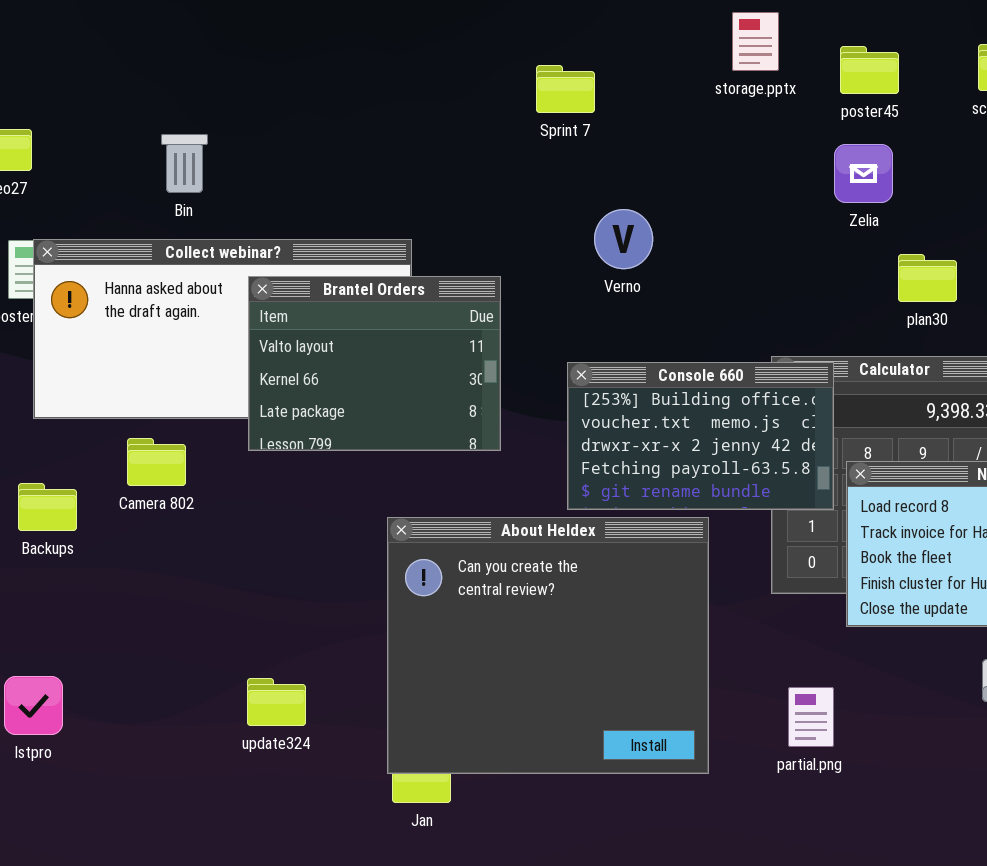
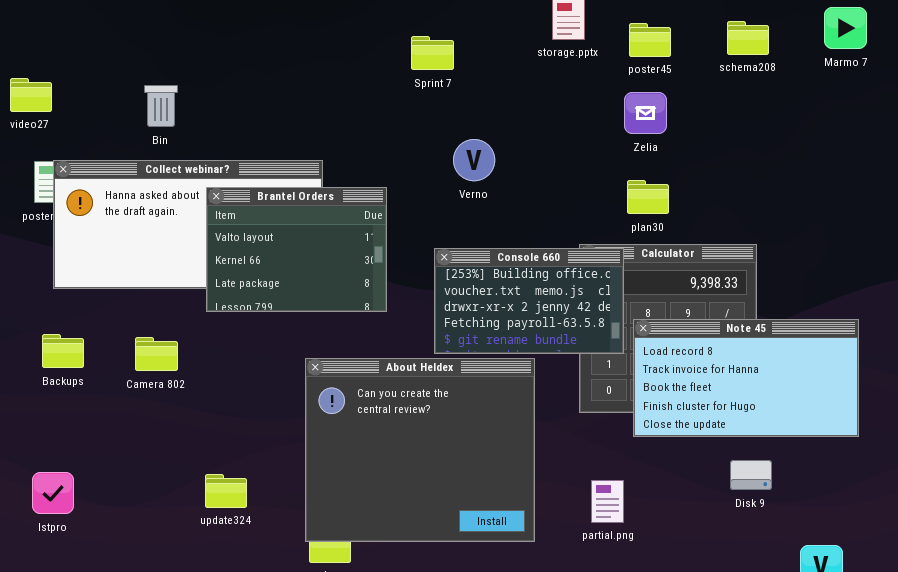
plan30: [898,254,957,302] -> [627,180,669,214], moved
Camera 802: [127,438,186,486] -> [135,337,178,371], moved

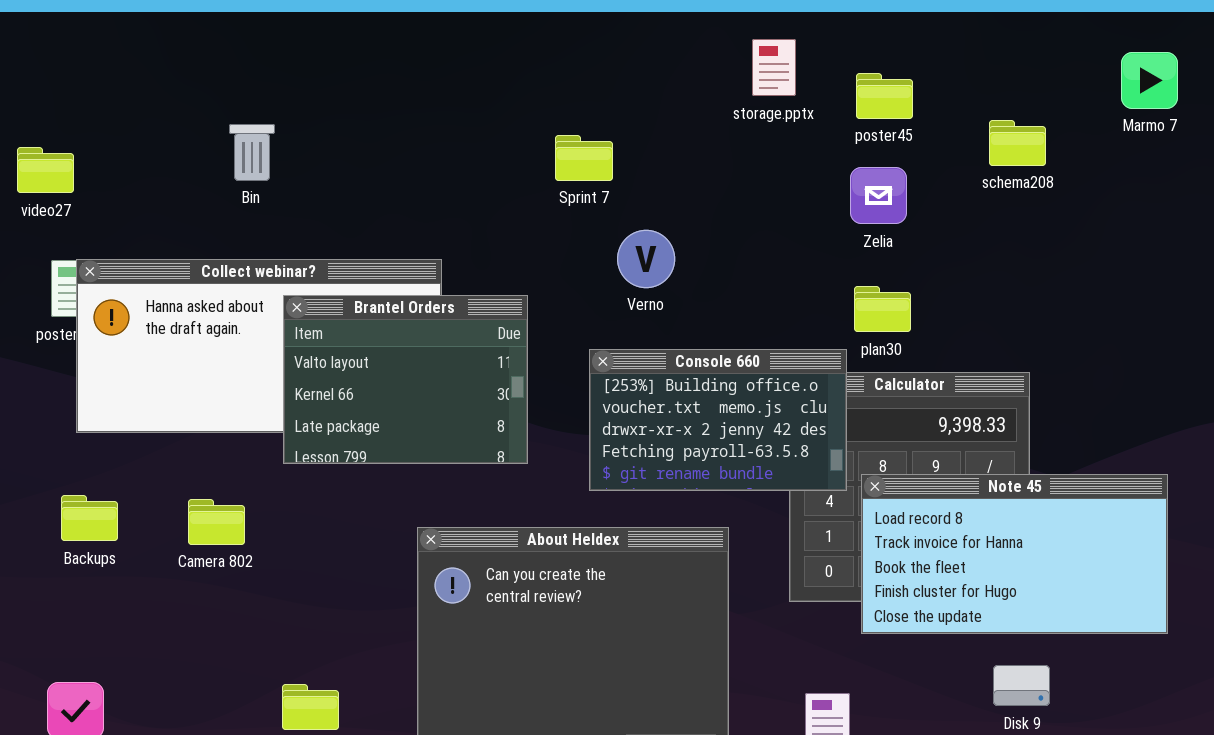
schema208: [727,21,769,55] -> [989,120,1046,166], moved
Sprint 7: [411,36,454,70] -> [555,135,613,181], moved
Bin: [144,85,178,127] -> [229,124,275,181], moved
Console 660: [434,248,624,354] -> [589,349,847,491], moved

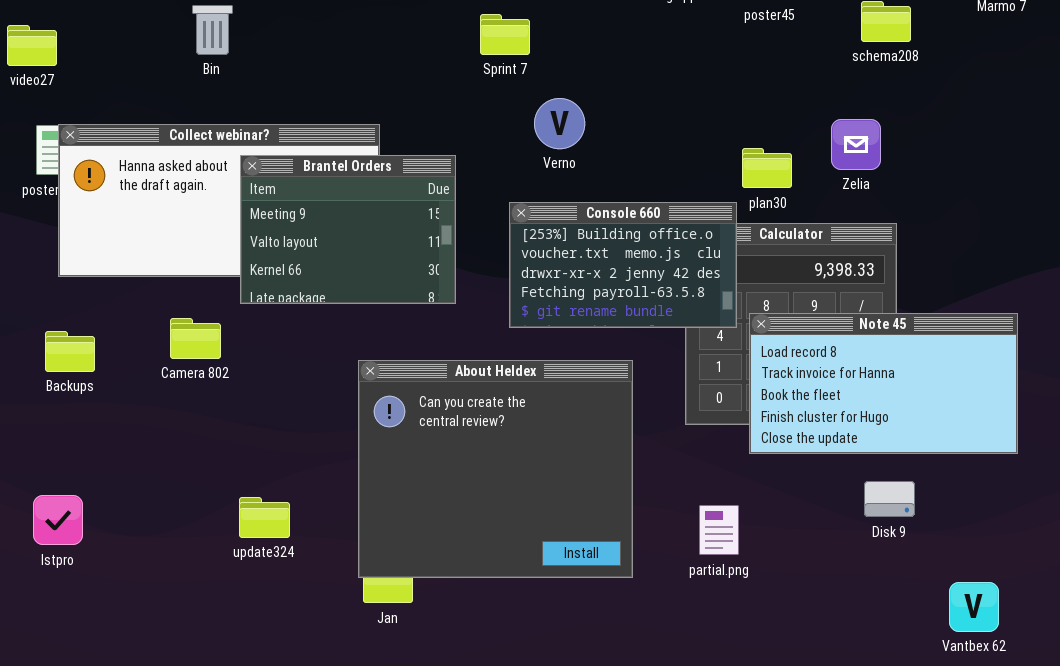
Zelia: [850,167,907,224] -> [831,119,881,170], moved
Brantel Orders: [283,295,528,464] -> [240,155,456,304], scrolled up 1 row
Camera 802: [188,499,245,545] -> [170,318,221,359], moved

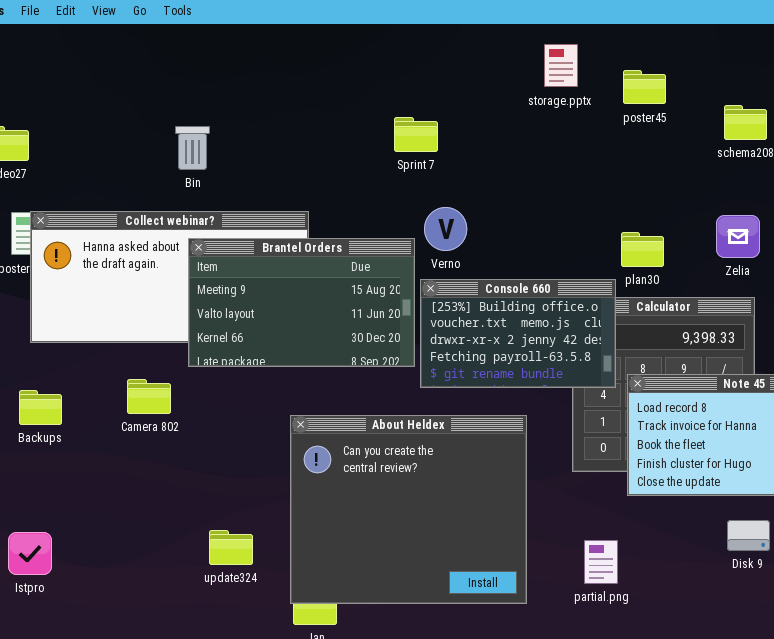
Bin: [192,5,233,55] -> [175,126,210,170], moved
Verno: [534,98,585,149] -> [424,207,467,251], moved
Zelia: [831,119,881,170] -> [716,215,760,258], moved
Brantel Orders: [240,155,456,304] -> [188,238,415,367], resized
update324: [239,497,290,538] -> [209,530,253,565], moved

